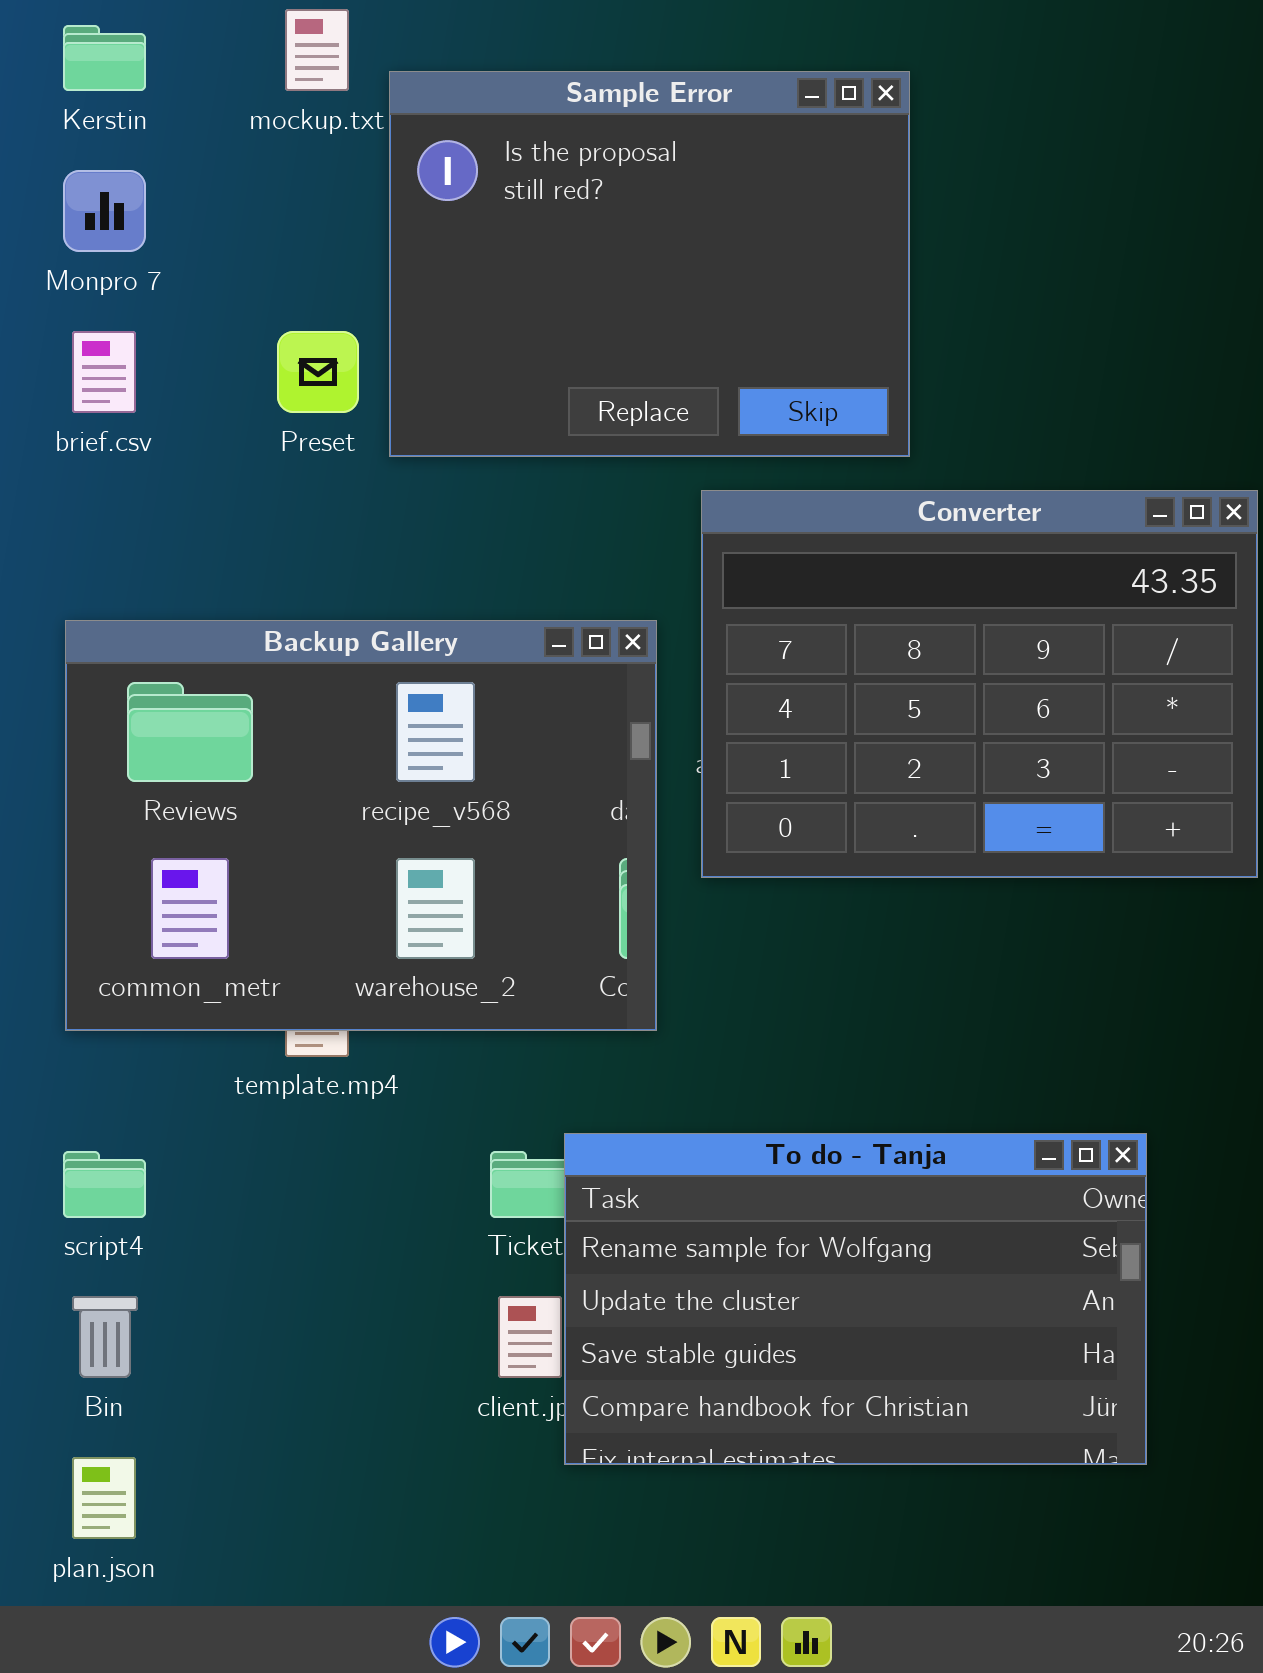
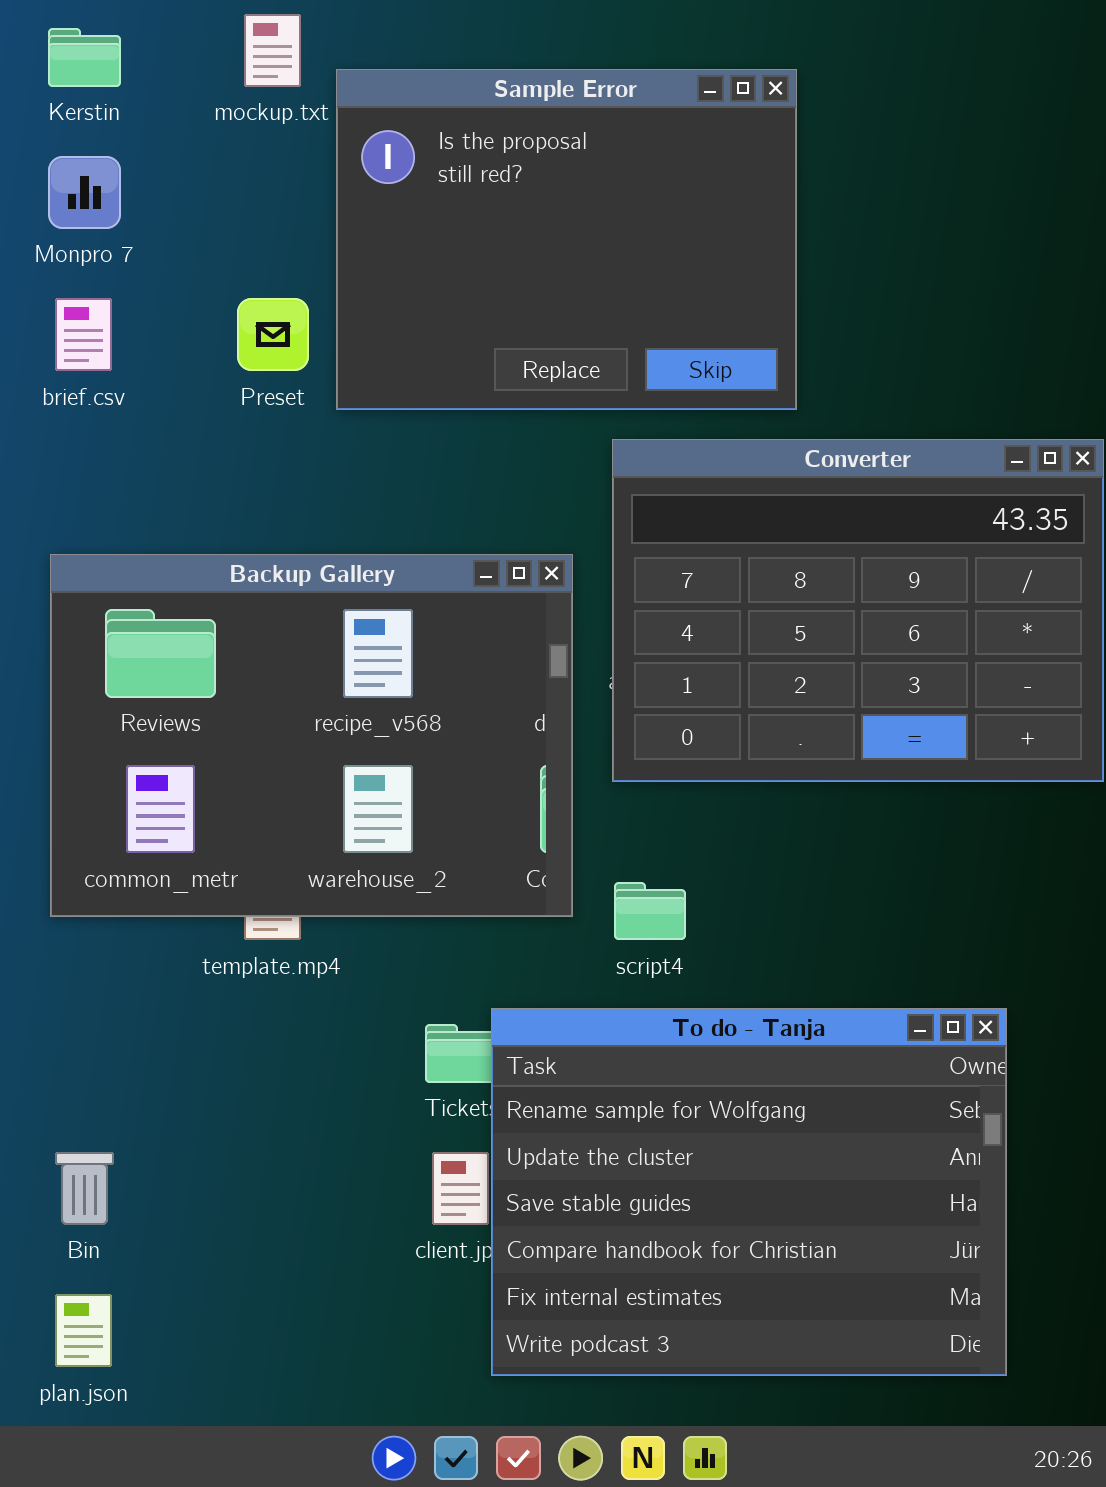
To do - Tanja: [564,1133,1147,1465] -> [491,1008,1007,1376], resized
script4: [63,1151,146,1218] -> [614,882,686,940], moved

